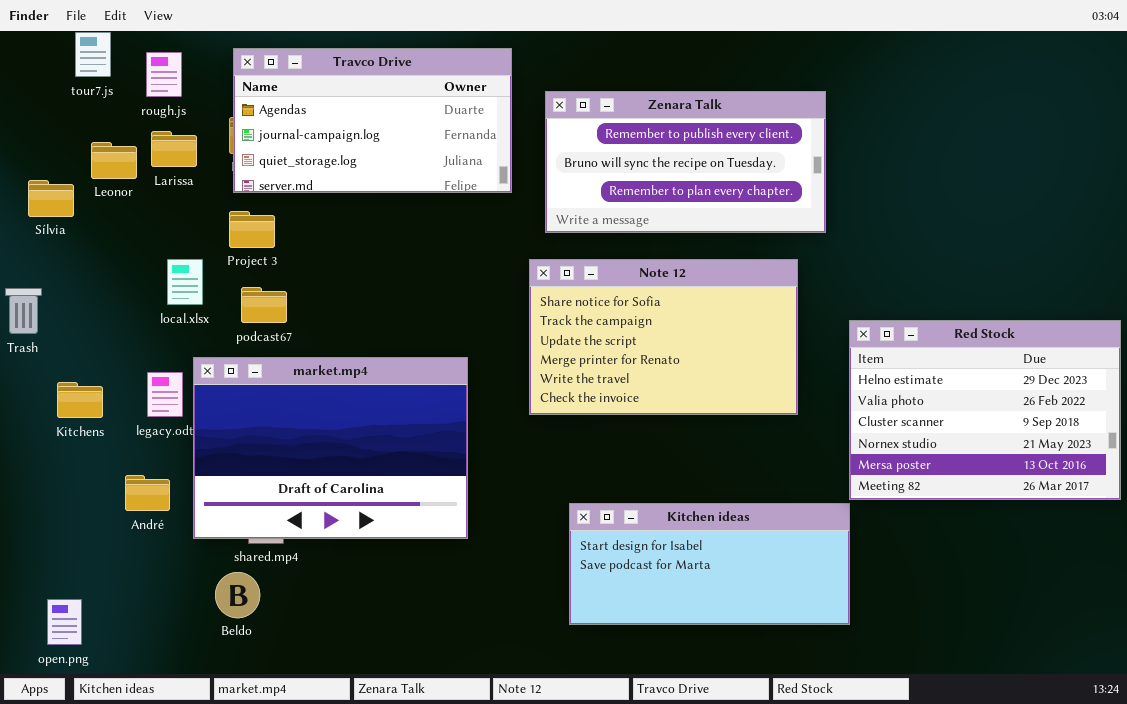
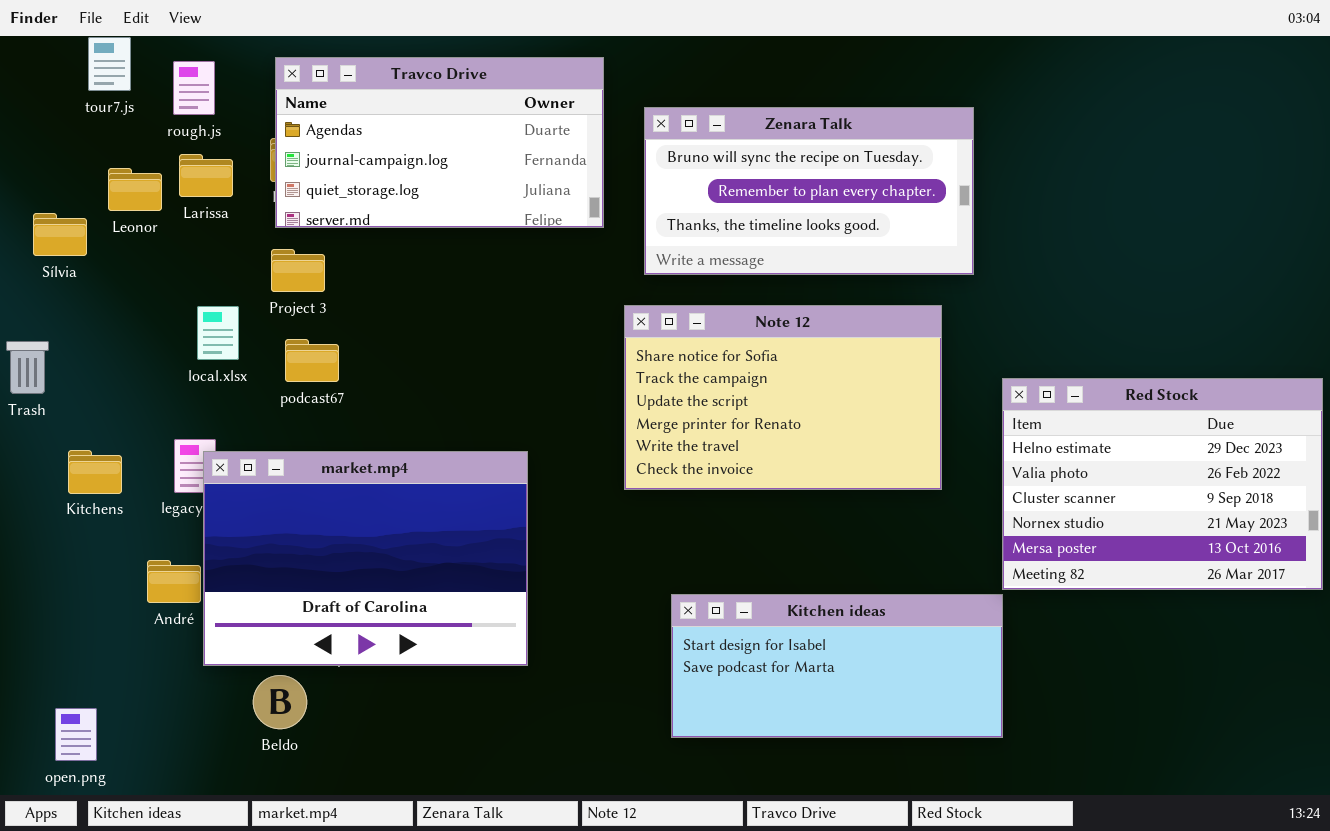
Zenara Talk: [545,91,826,233] -> [644,107,974,275], scrolled down 1 row
market.mp4: [193,357,468,539] -> [203,451,528,666], moved

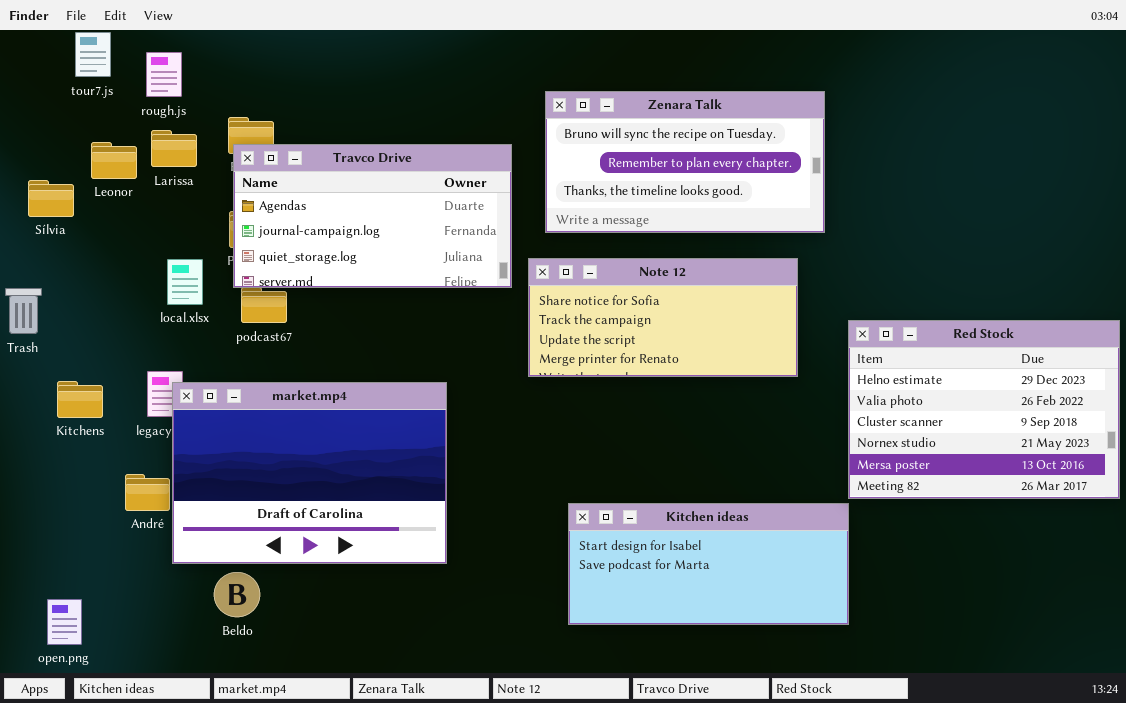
Travco Drive: [275,57,604,228] -> [233,144,512,288], moved
Note 12: [624,305,942,490] -> [528,258,798,377], resized

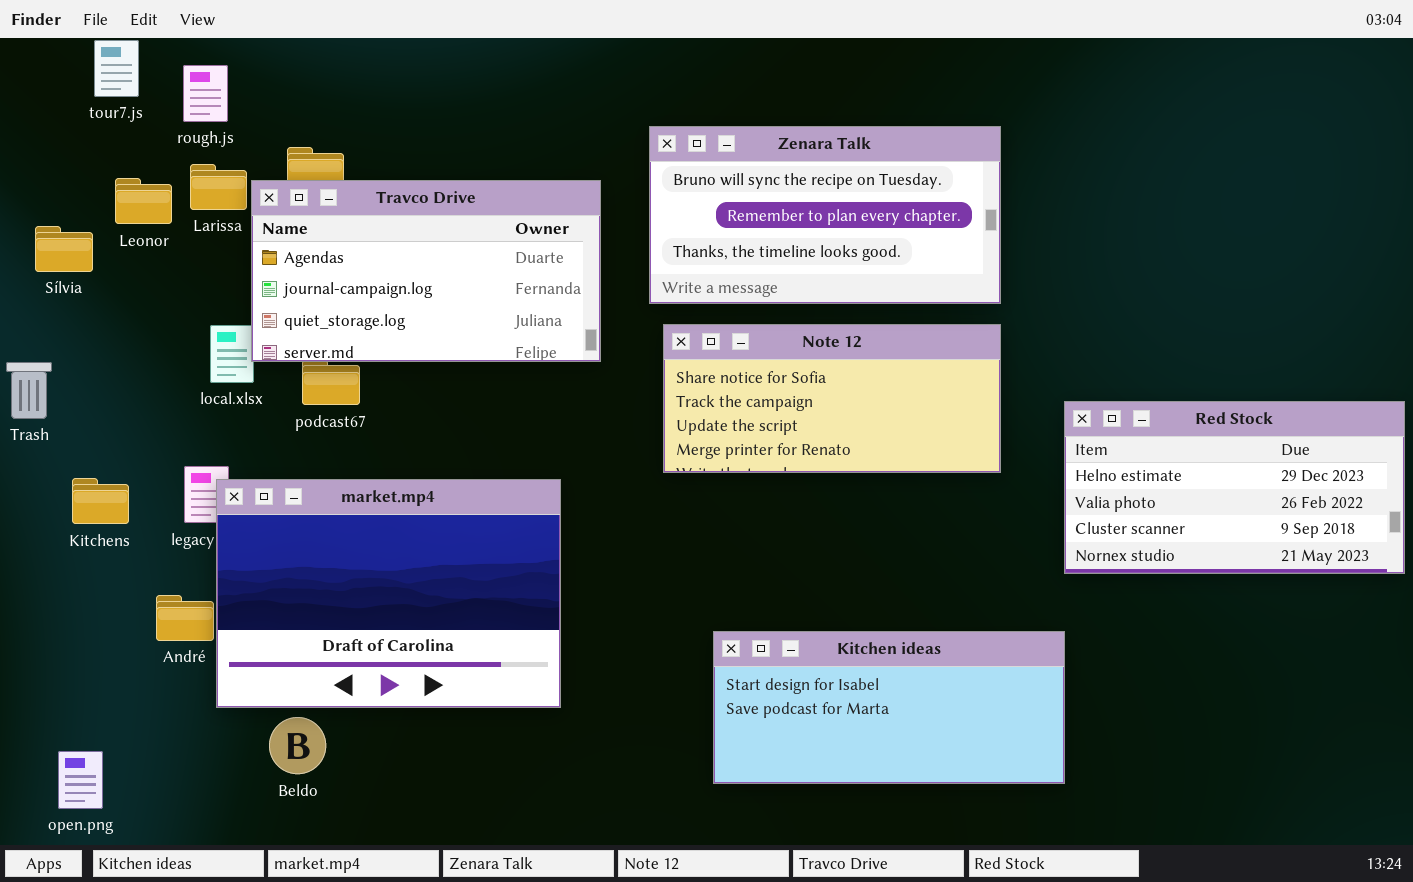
Zenara Talk: [545,91,825,233] -> [649,126,1001,304], moved
Travco Drive: [233,144,512,288] -> [251,180,601,362], moved
Red Stock: [848,320,1120,499] -> [1064,401,1405,574], resized

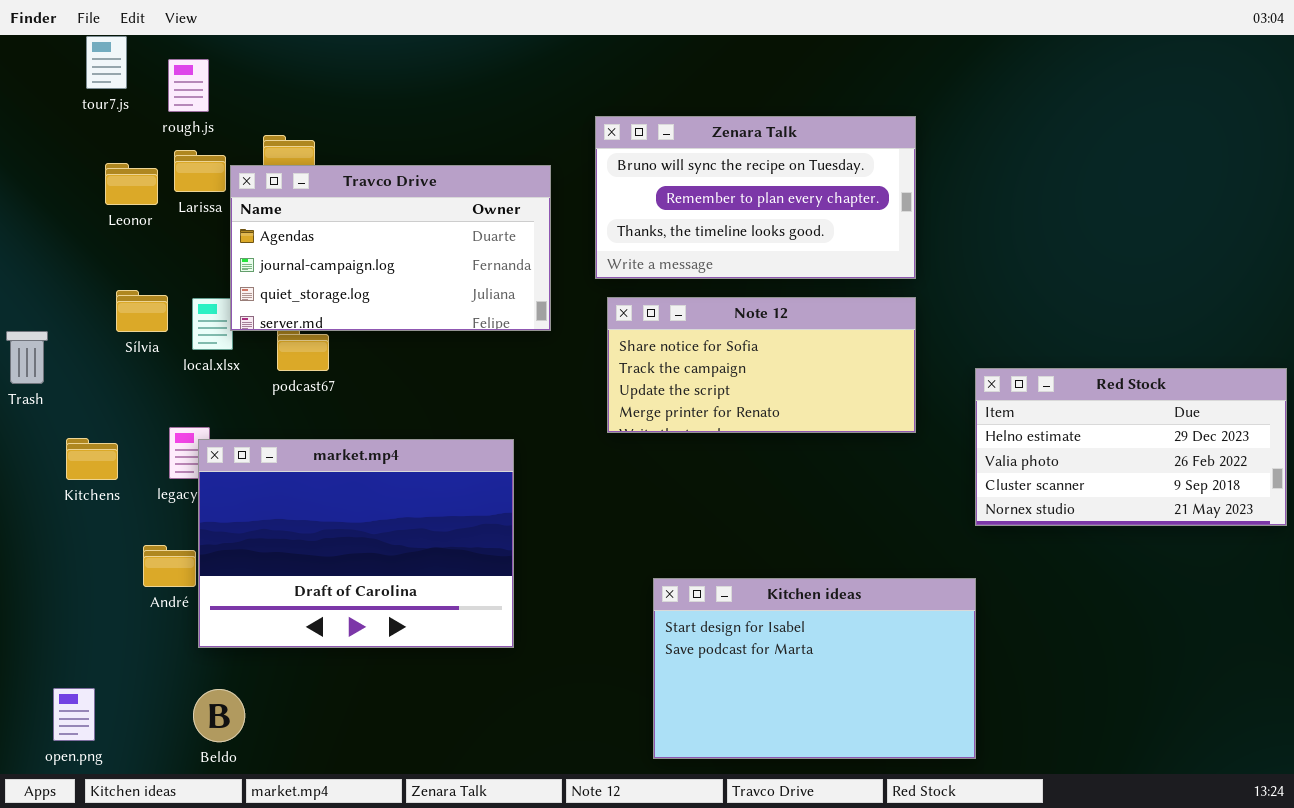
Sílvia: [35,226,93,272] -> [116,290,168,332], moved
Kitchen ideas: [713,631,1065,784] -> [653,578,976,759], resized
Beldo: [269,717,326,774] -> [193,689,245,742], moved

